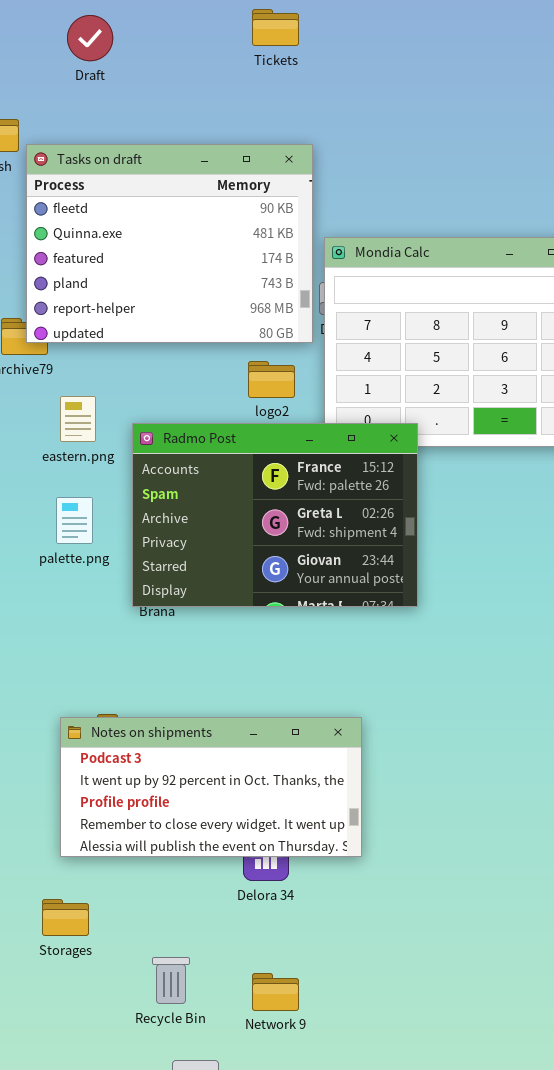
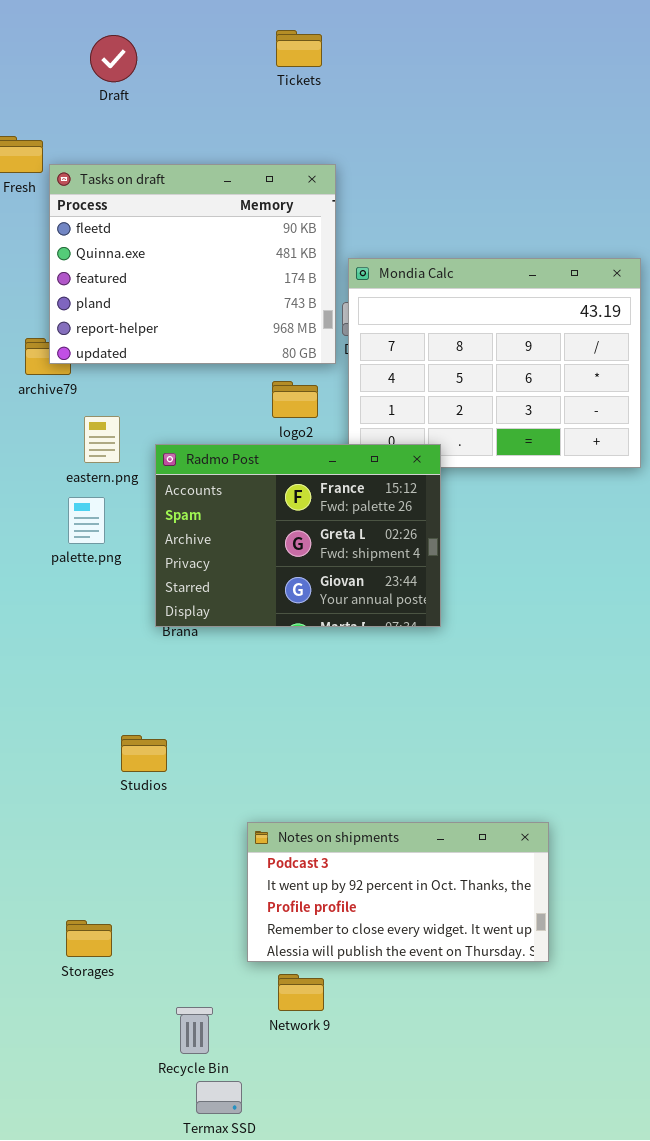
palette.png: [56,497,93,544] -> [68,497,105,544], moved
Notes on shipments: [60,717,362,857] -> [247,822,549,962], moved
Recycle Bin: [152,957,190,1004] -> [176,1007,213,1054], moved
Network 9: [252,973,299,1011] -> [278,974,324,1011], moved

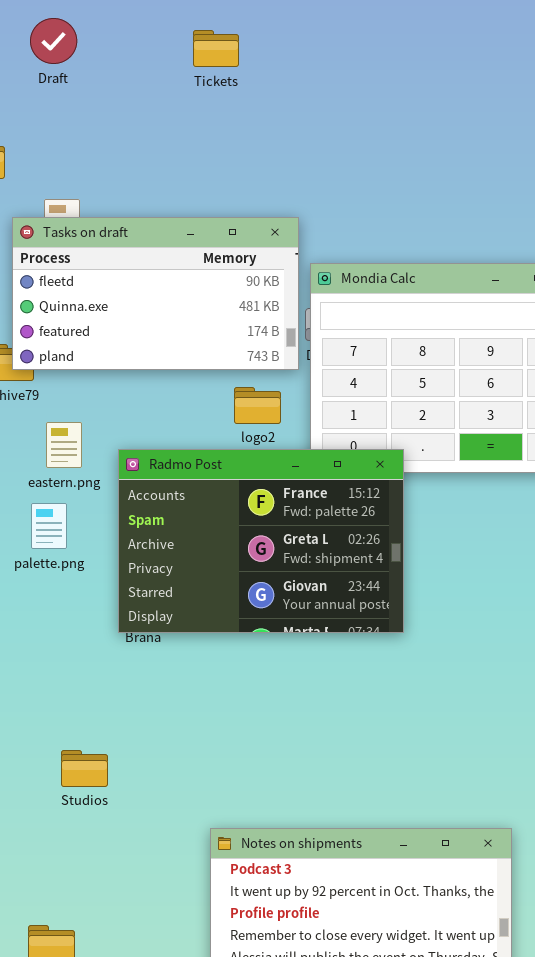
Tickets: [276,30,322,67] -> [193,30,239,67], moved
Draft: [90,35,137,82] -> [30,18,77,64], moved
Tasks on draft: [49,164,336,364] -> [12,217,299,370], resized
Studios: [121,735,167,772] -> [61,750,108,787], moved

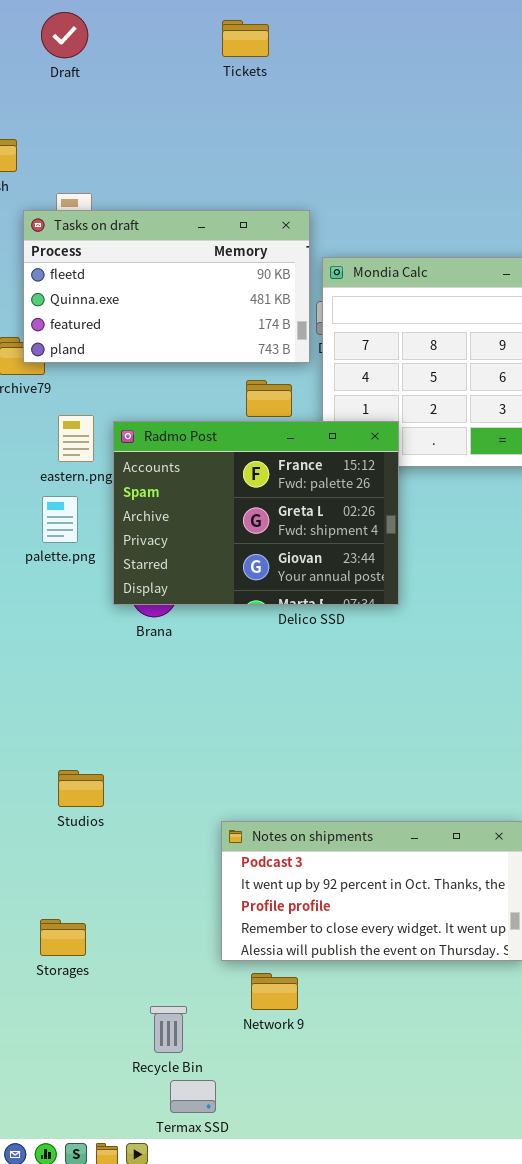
Tickets: [193,30,239,67] -> [222,20,269,57], moved
Radmo Post: [118,449,404,633] -> [113,421,399,605], moved
Studios: [61,750,108,787] -> [58,770,104,807], moved

